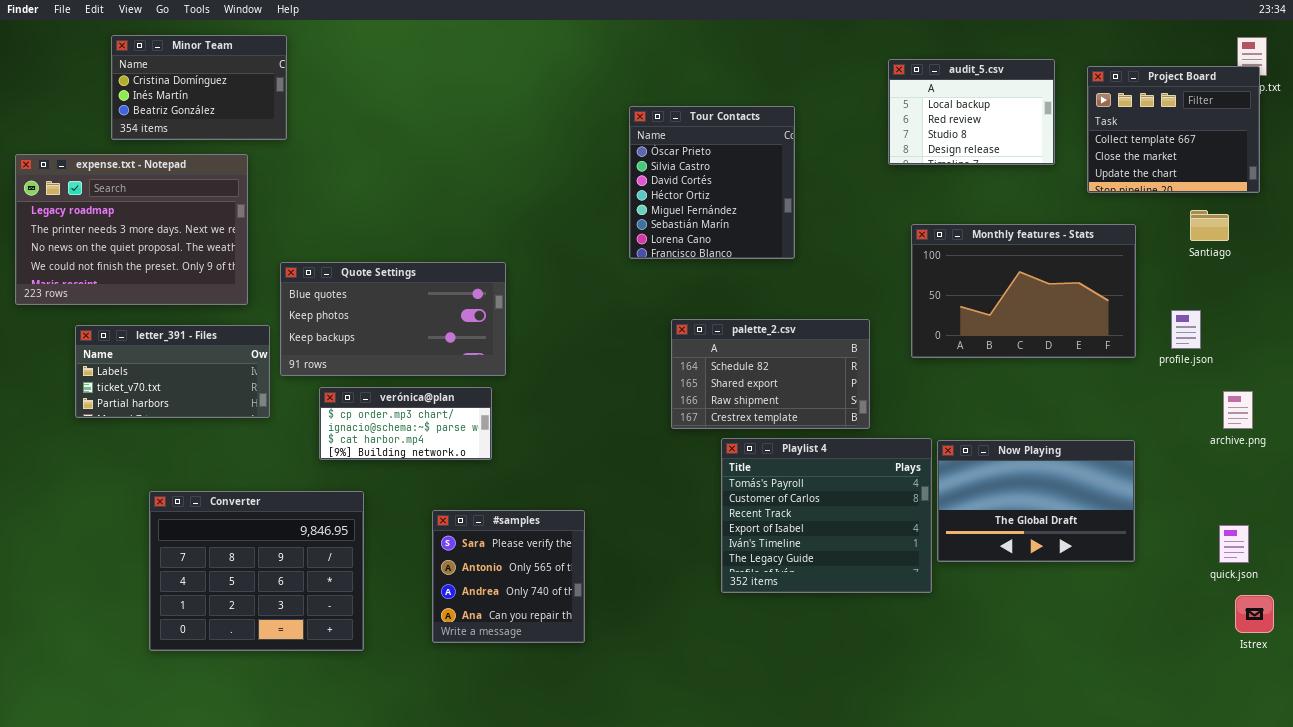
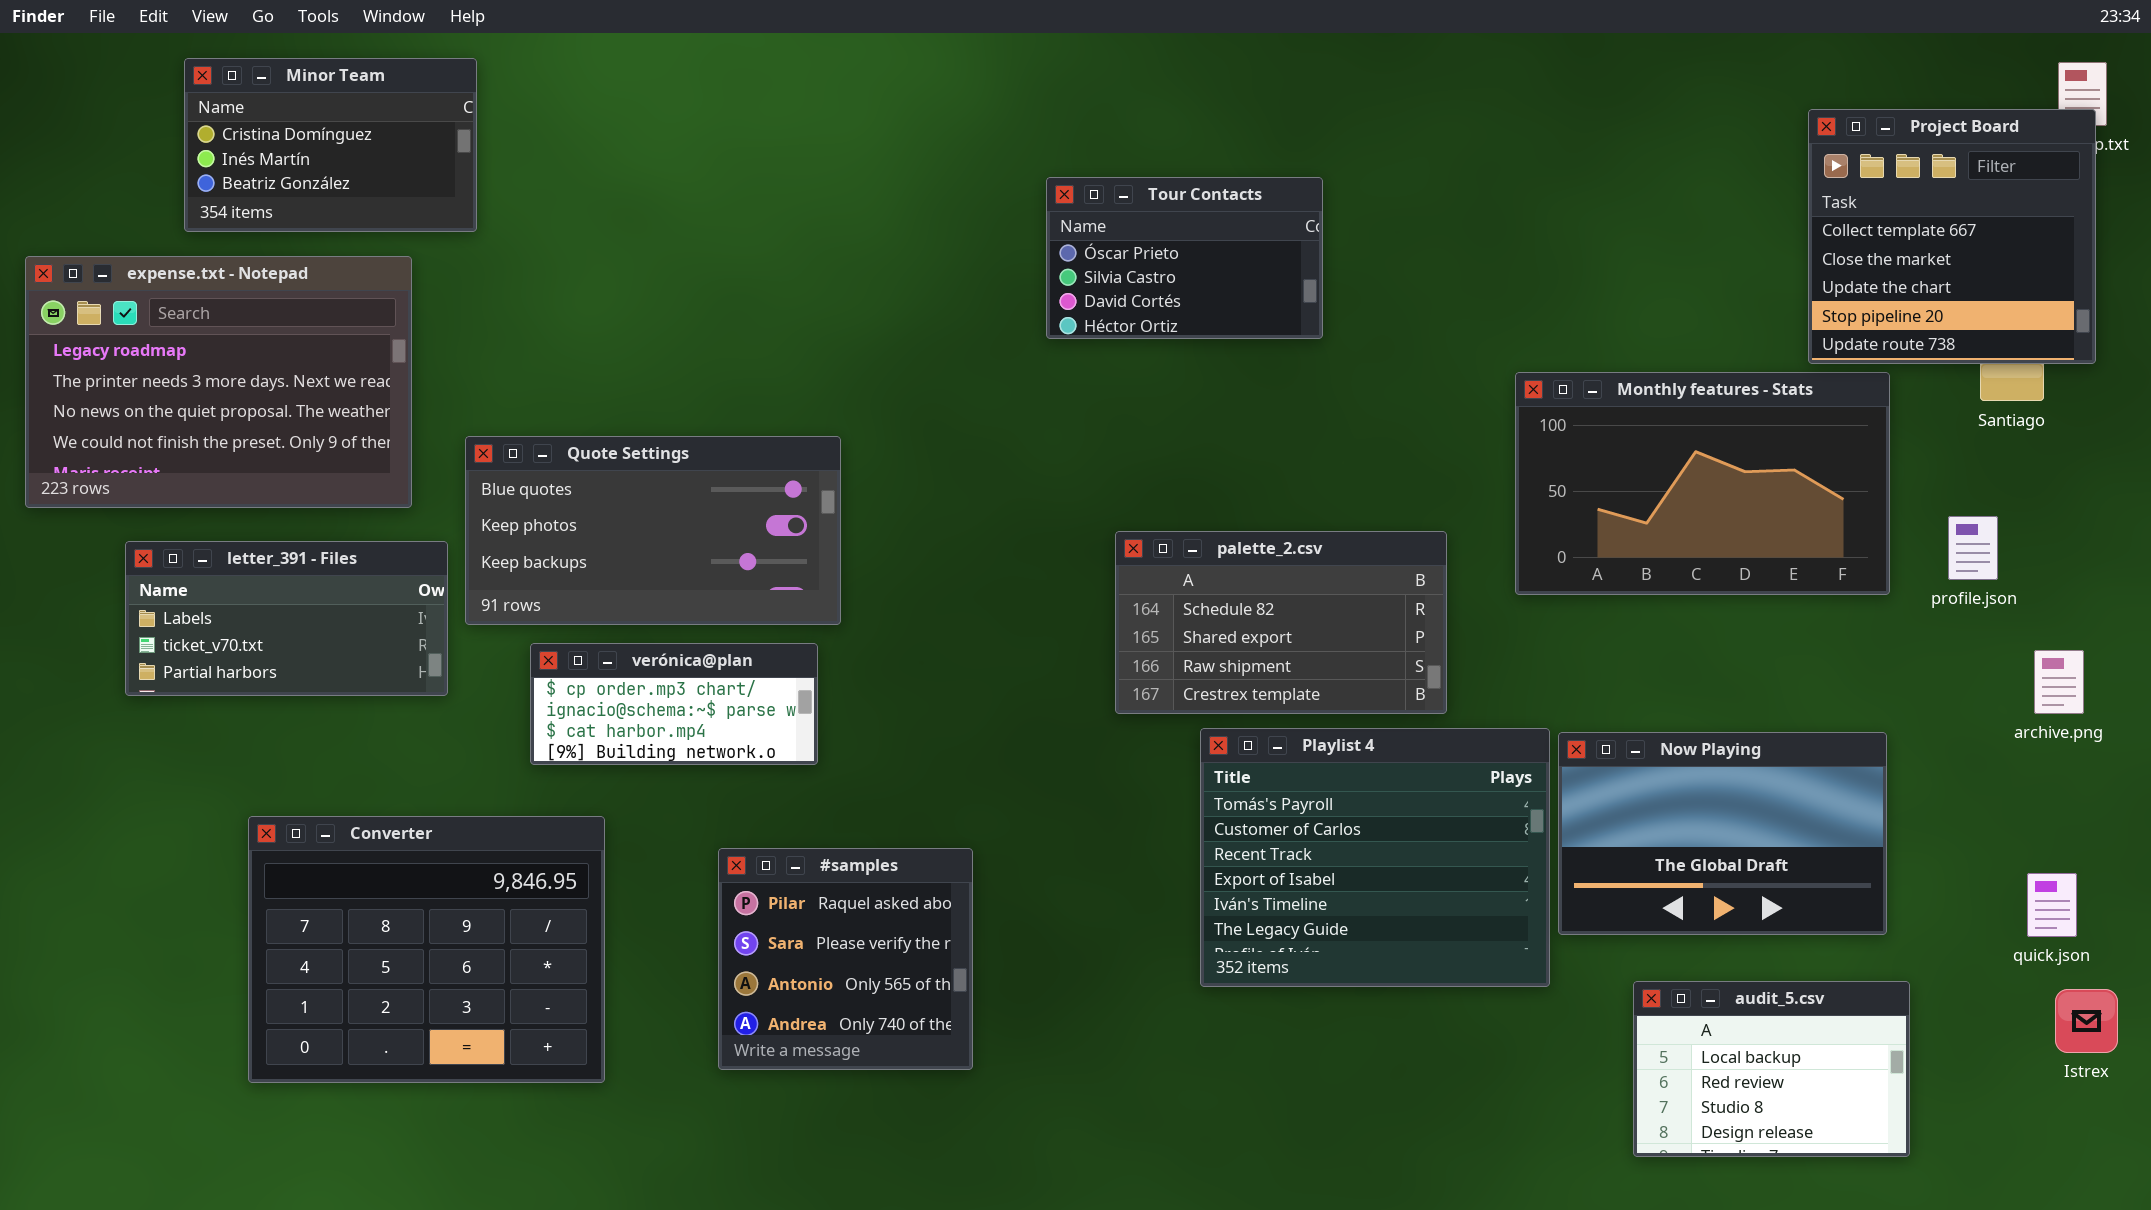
audit_5.csv: [888,59,1055,165] -> [1633,981,1910,1157], moved
Project Board: [1087,66,1260,193] -> [1808,109,2096,364], resized
Tour Contacts: [629,106,795,259] -> [1046,177,1323,339], resized
#samples: [432,510,585,643] -> [718,848,973,1070], scrolled up 1 row

